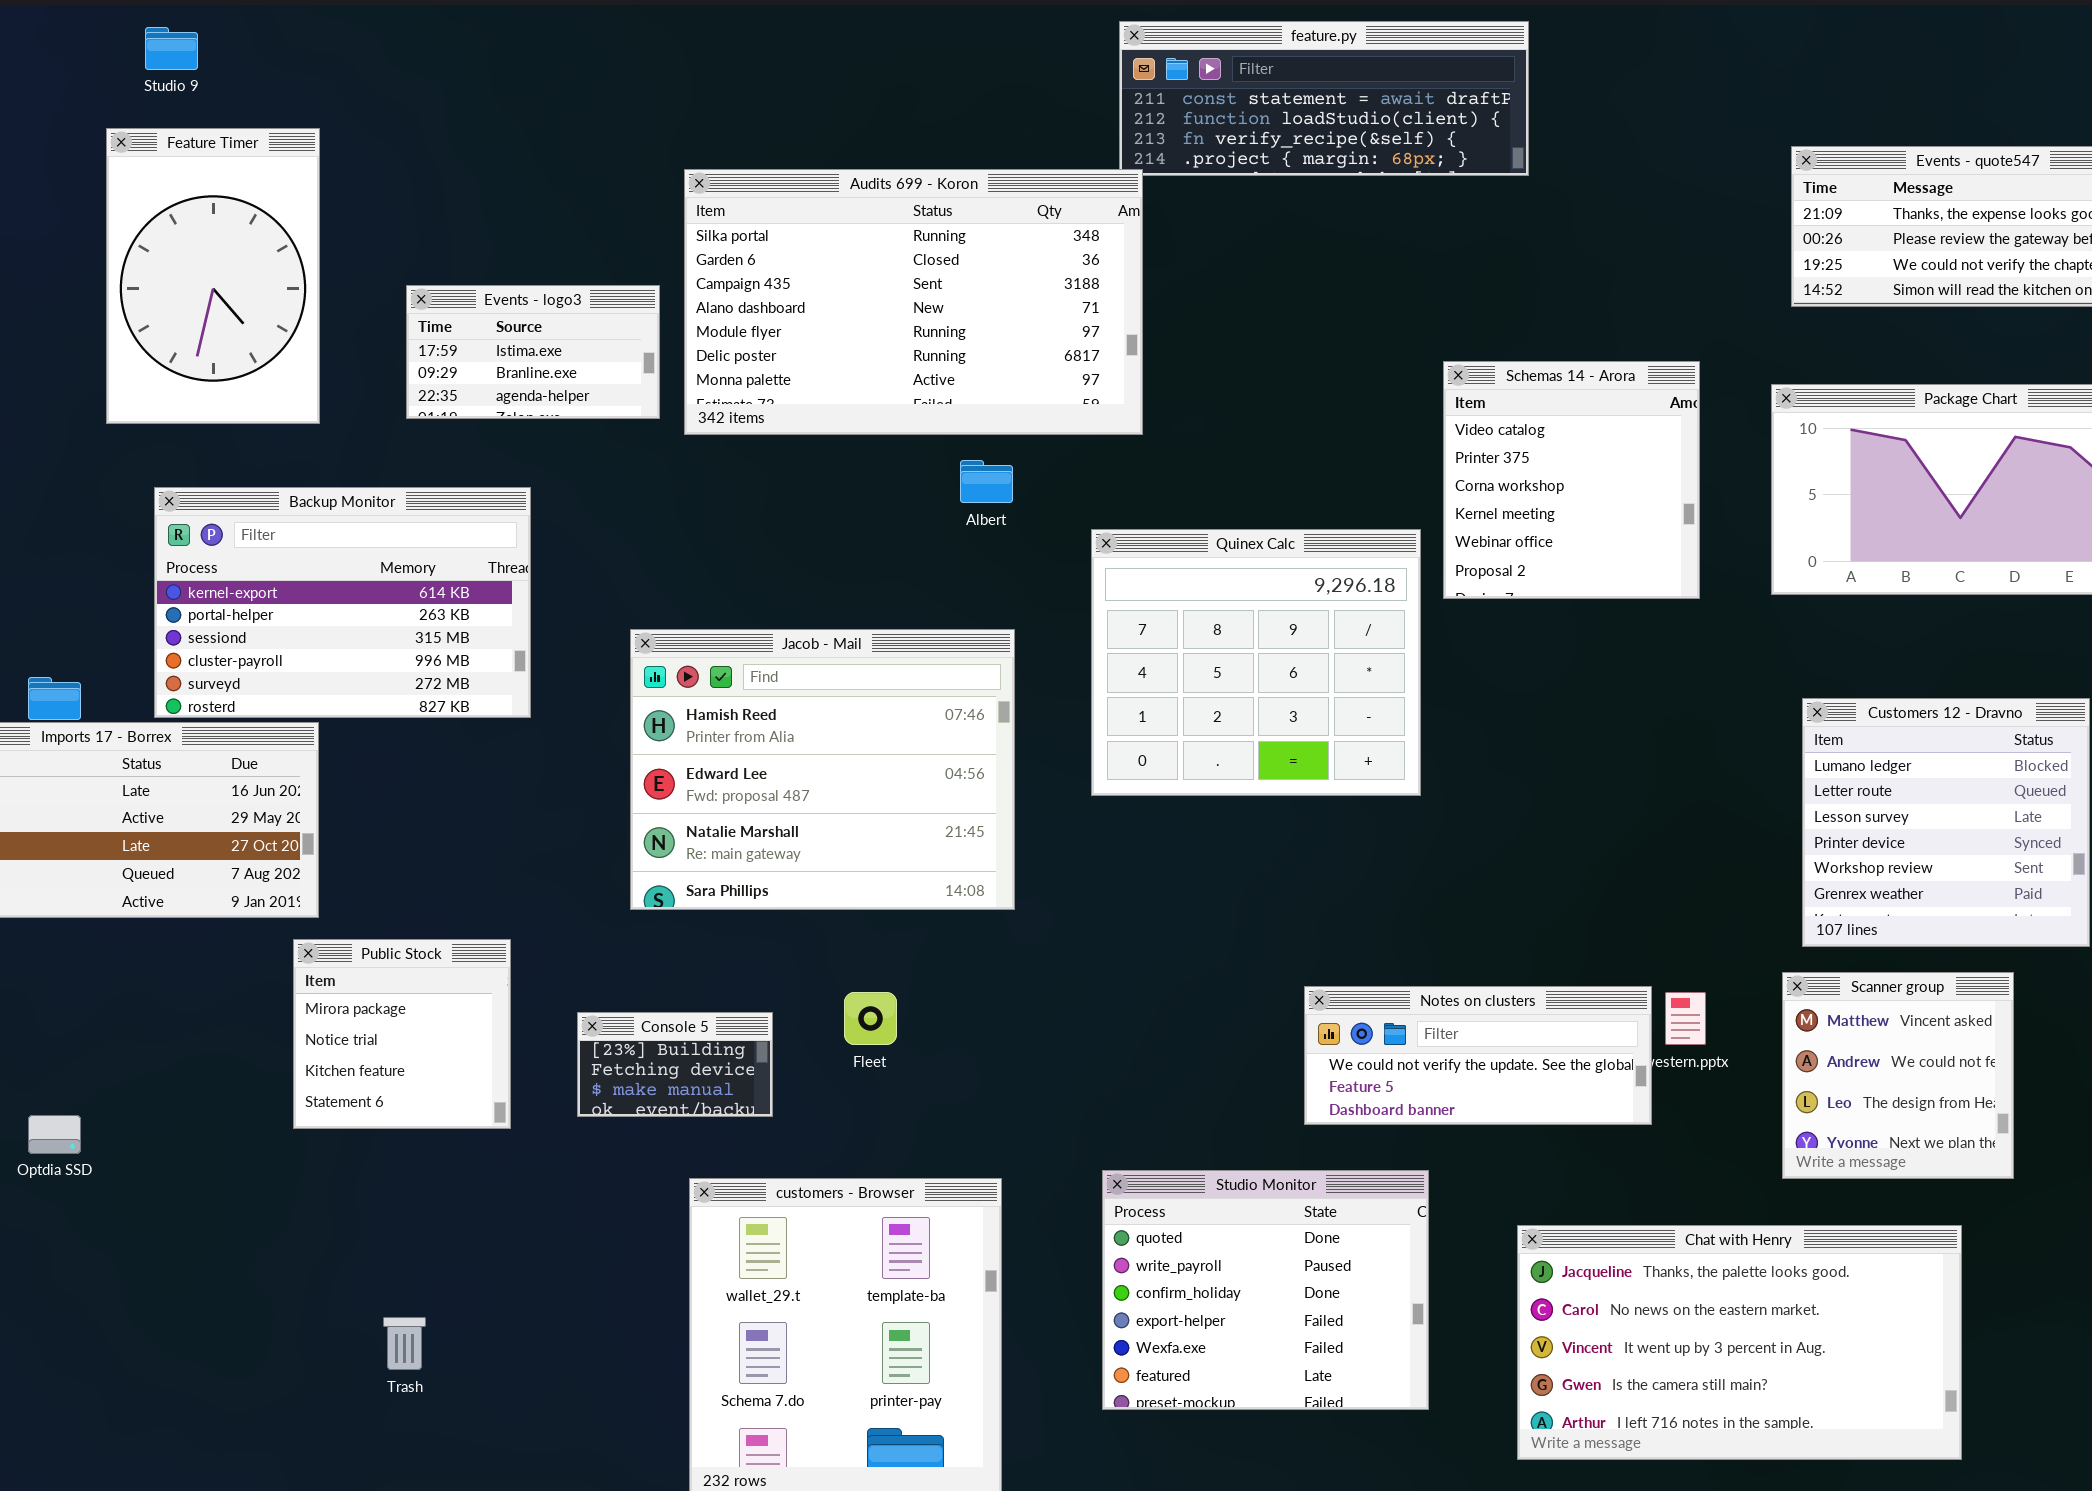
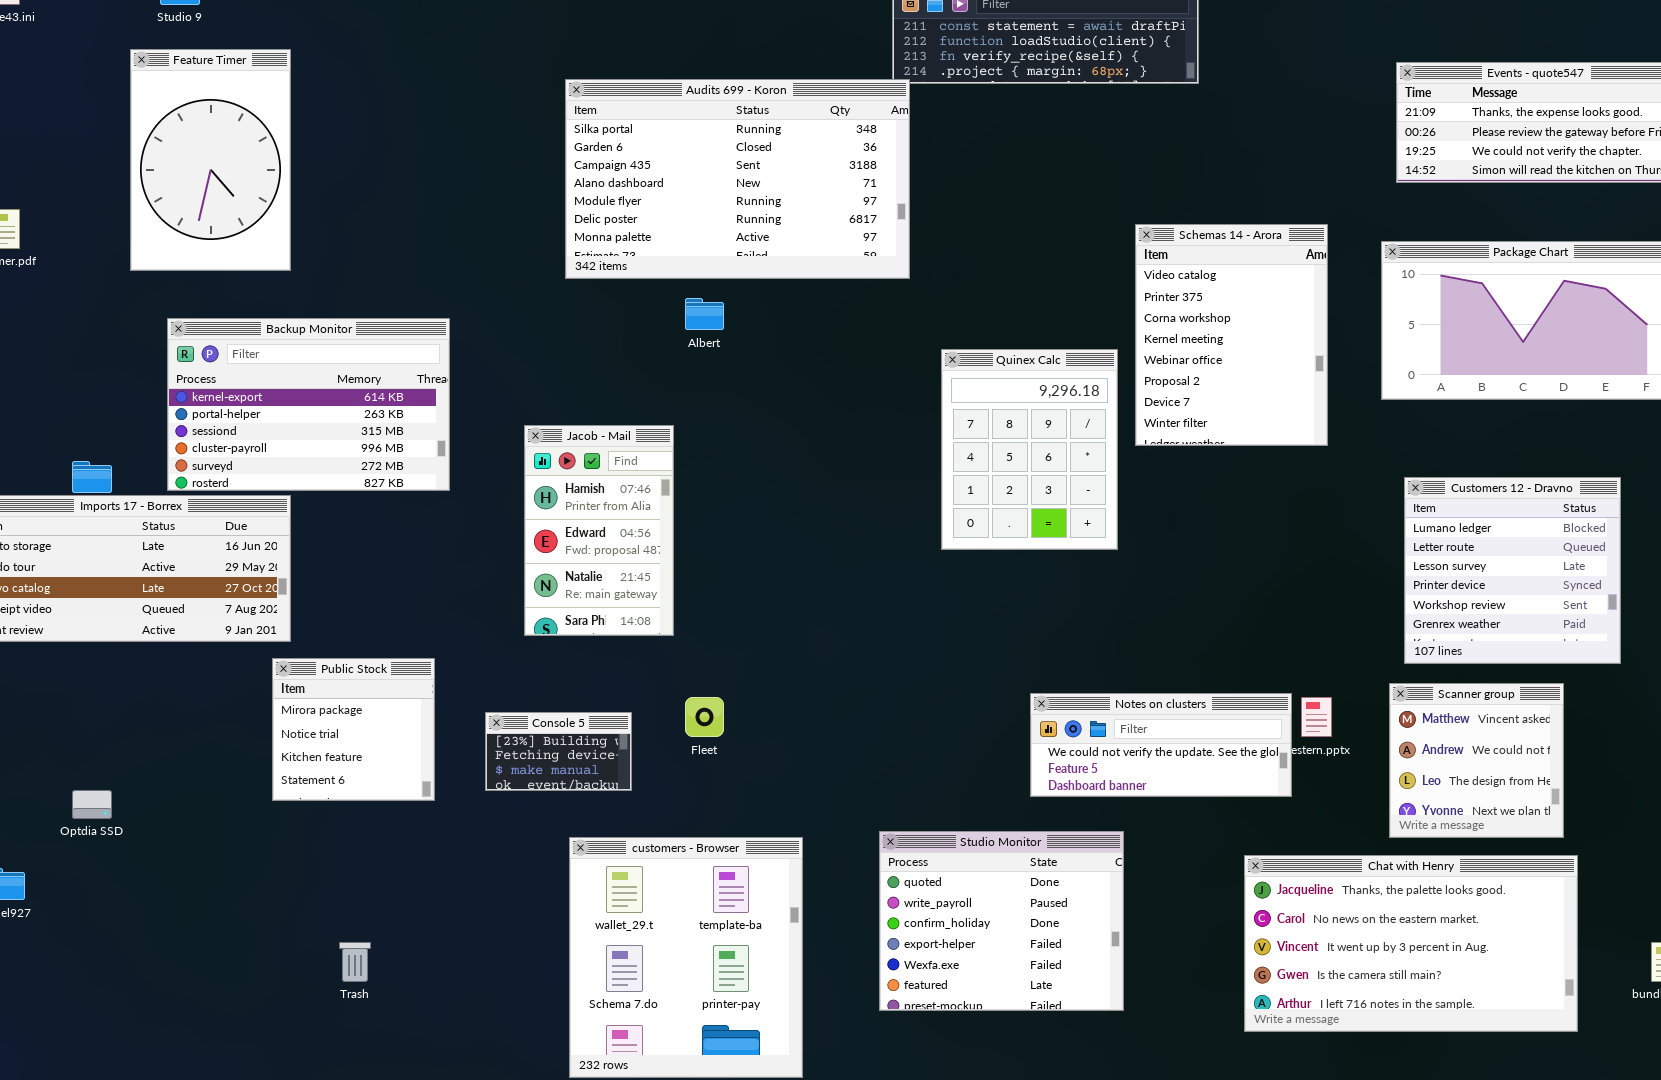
Events - logo3: [406,285,660,419] -> none, closed
Schemas 14 - Arora: [1443,361,1700,599] -> [1135,224,1328,446], resized
Albert: [960,460,1013,503] -> [685,298,724,330], moved
Quinex Calc: [1091,529,1421,796] -> [941,349,1118,550], resized
Jacob - Mail: [630,629,1015,910] -> [524,425,674,636], resized
Chat with Henry: [1517,1225,1962,1460] -> [1244,855,1578,1032], moved

